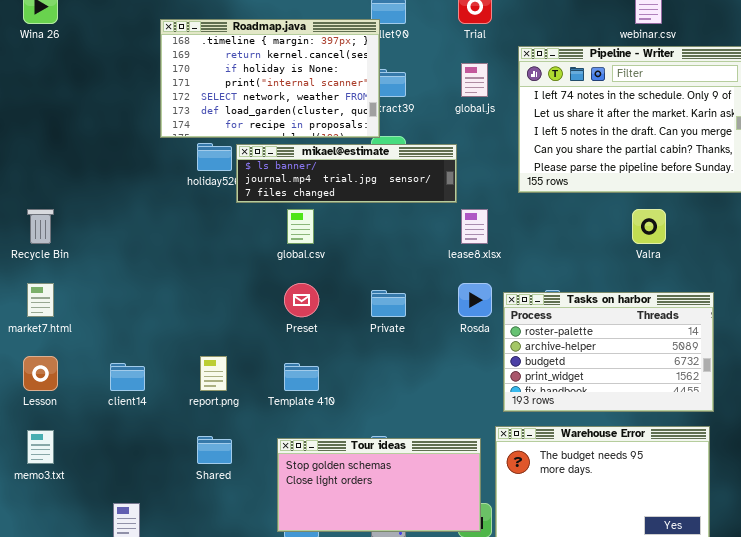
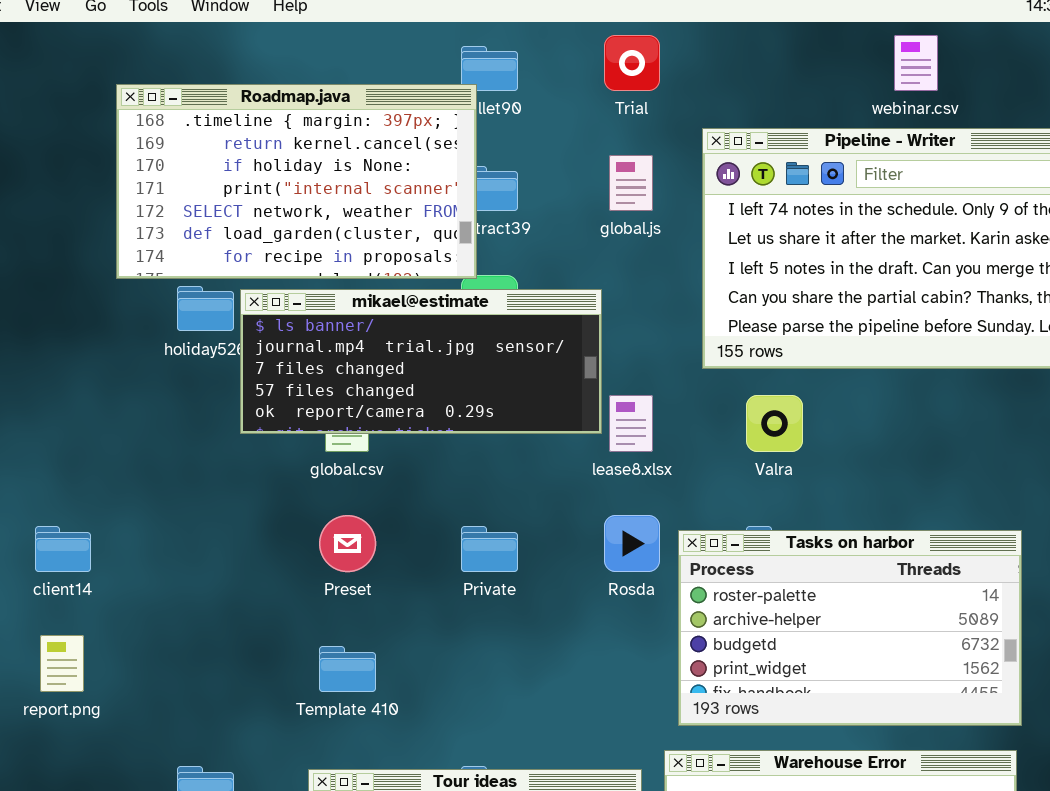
mikael@estimate: [236,144,457,203] -> [240,289,602,434], resized
Valra: [632,209,666,244] -> [746,395,803,452], moved
report.png: [200,356,227,391] -> [40,635,84,692], moved
client14: [110,363,145,391] -> [35,526,91,572], moved

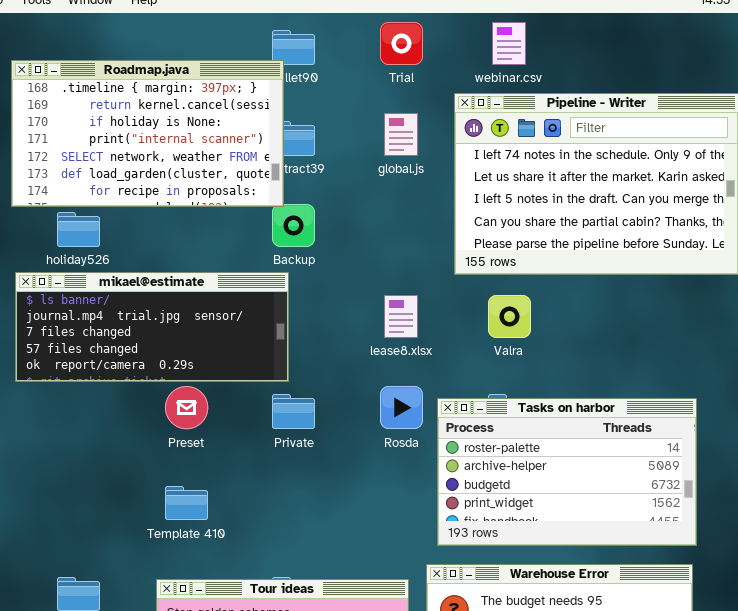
webinar.csv: [894,35,938,91] -> [492,22,526,65], moved
mikael@estimate: [240,289,602,434] -> [15,272,289,382], moved

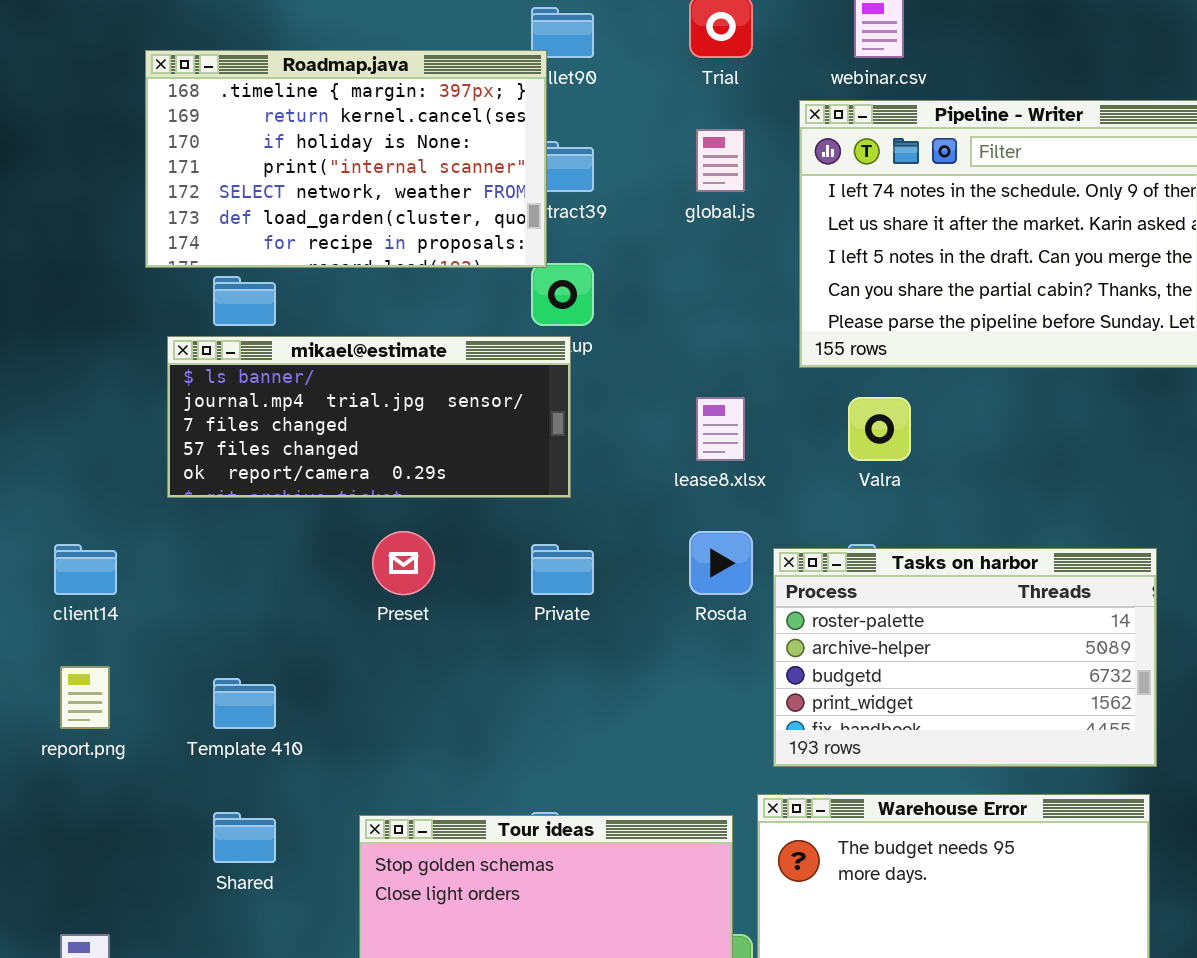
mikael@estimate: [15,272,289,382] -> [167,336,571,498], moved
Template 410: [165,486,208,520] -> [213,678,276,729], moved

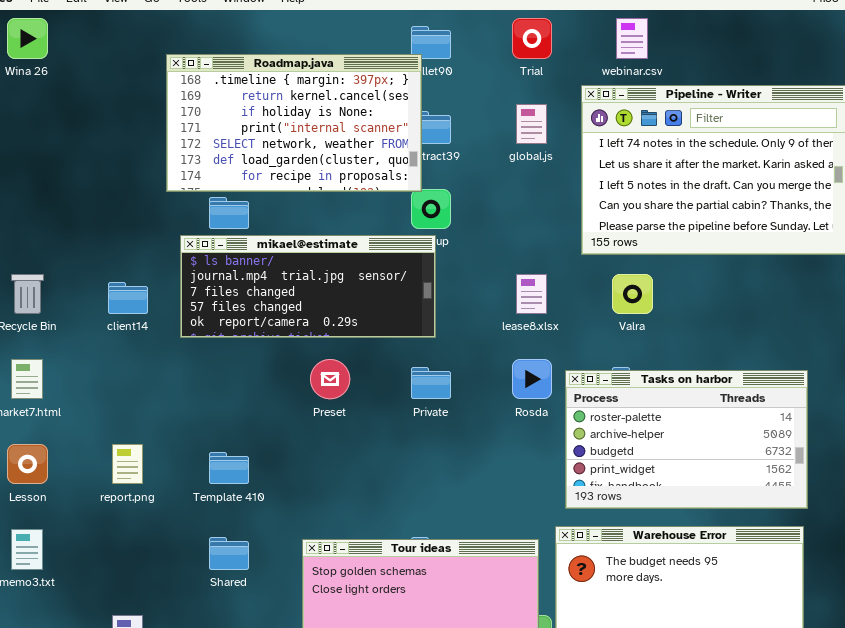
client14: [54,544,117,595] -> [108,282,148,314], moved

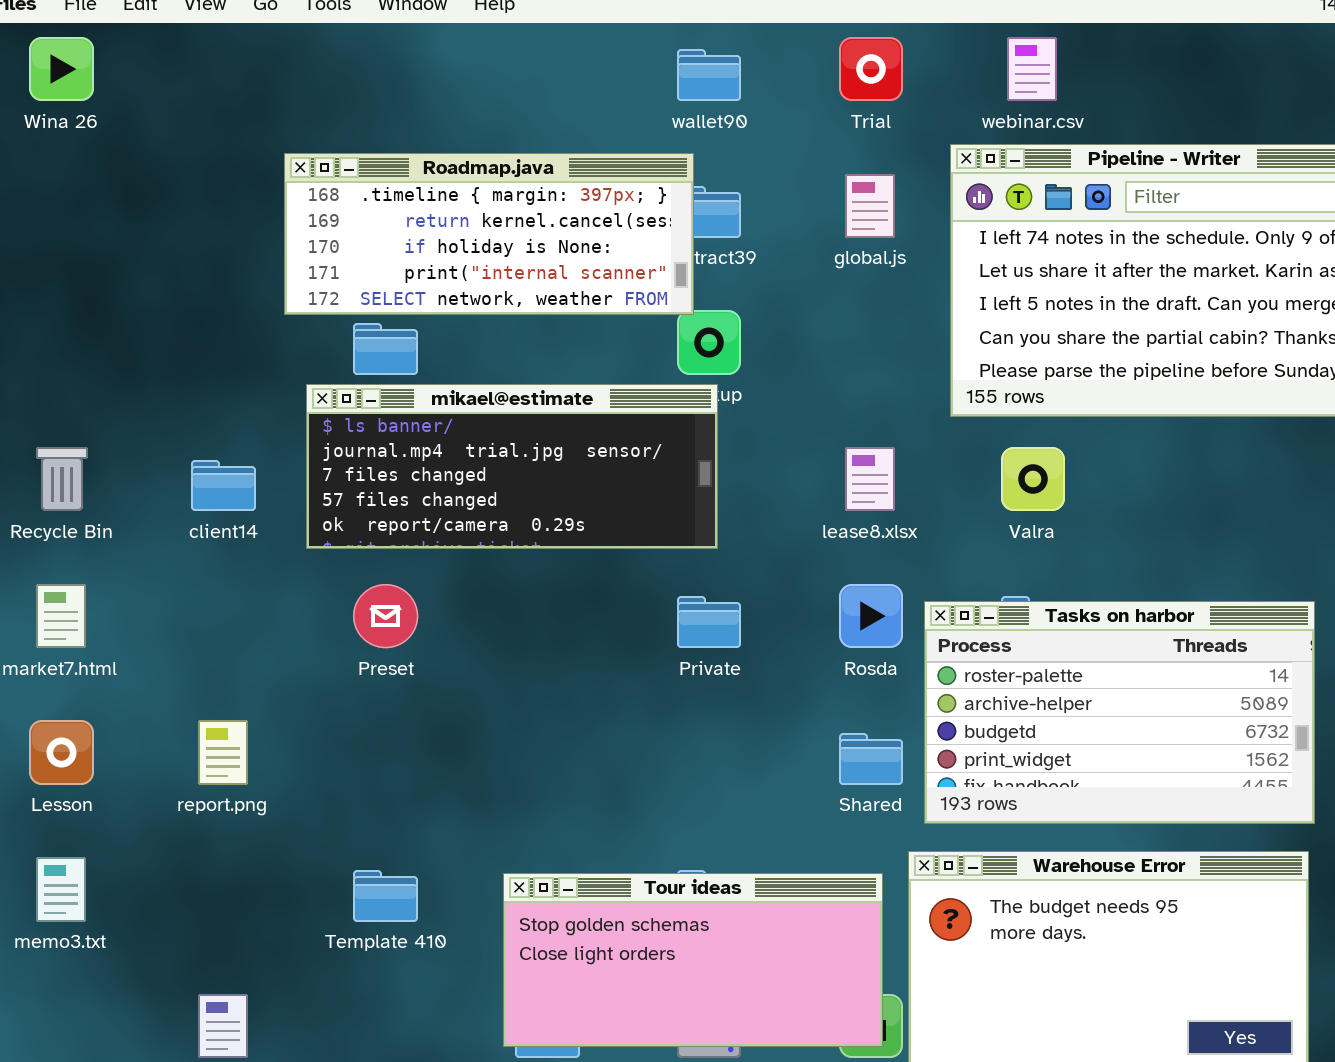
Roadmap.java: [166,54,422,192] -> [284,153,694,315], resized
Preset: [310,359,350,399] -> [353,584,418,648], moved
Template 410: [209,452,249,484] -> [353,870,418,922], moved
Shared: [209,537,249,570] -> [839,733,903,785], moved

